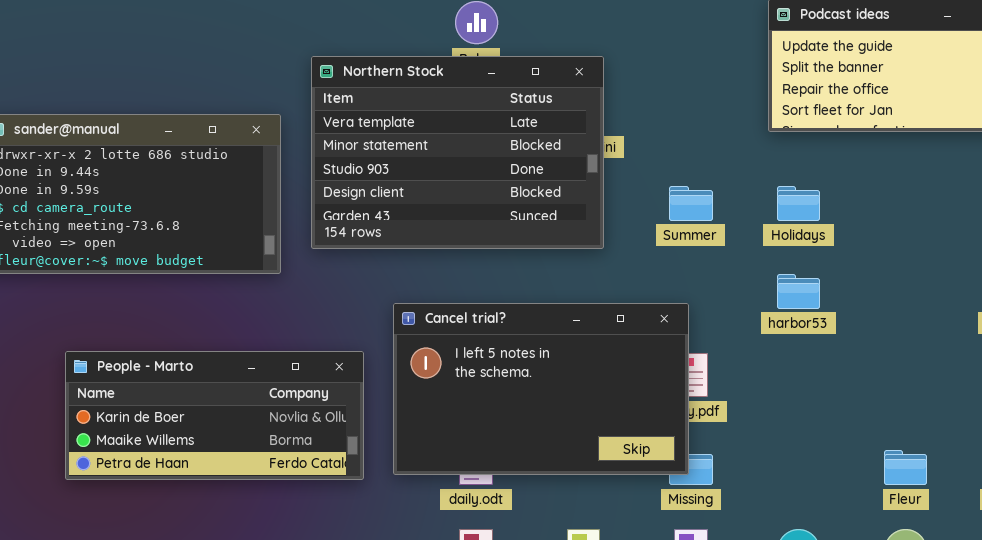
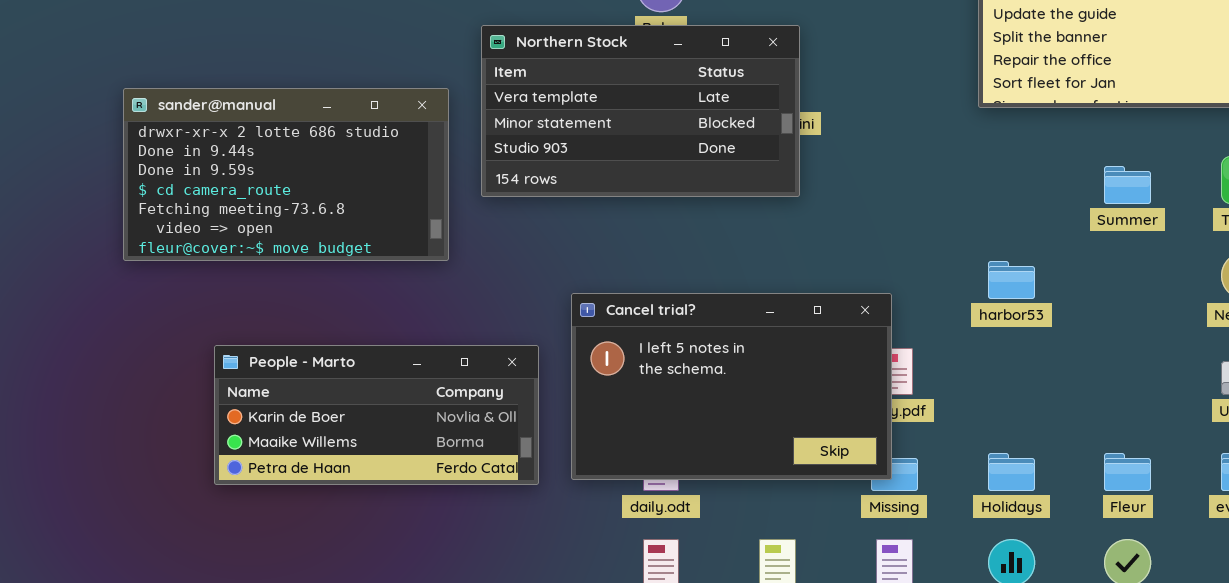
Northern Stock: [311,56,604,249] -> [481,25,800,197], resized
Summer: [669,186,713,221] -> [1104,166,1151,204], moved
Holidays: [777,186,820,221] -> [988,453,1035,491], moved

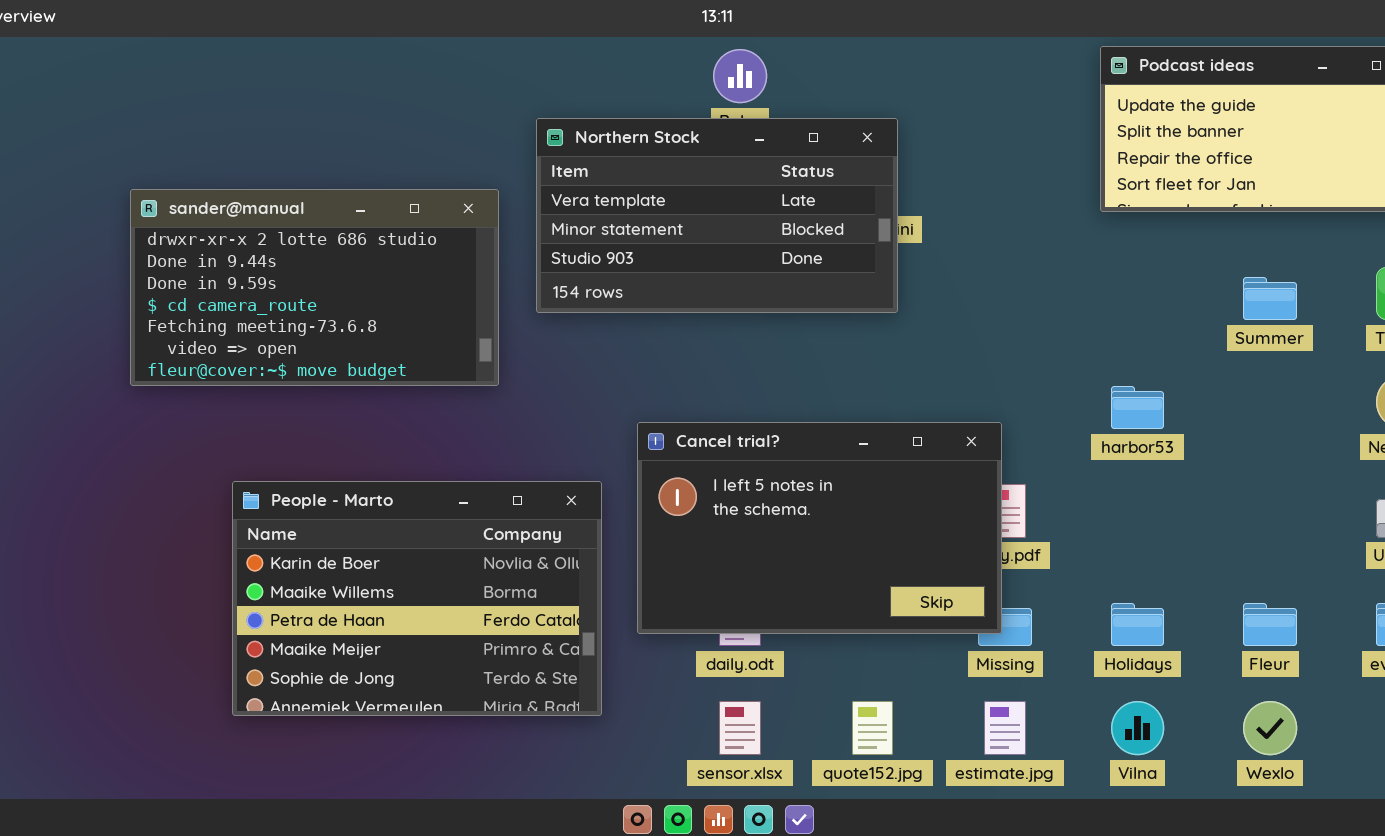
People - Marto: [214,345,539,485] -> [232,481,602,716], resized

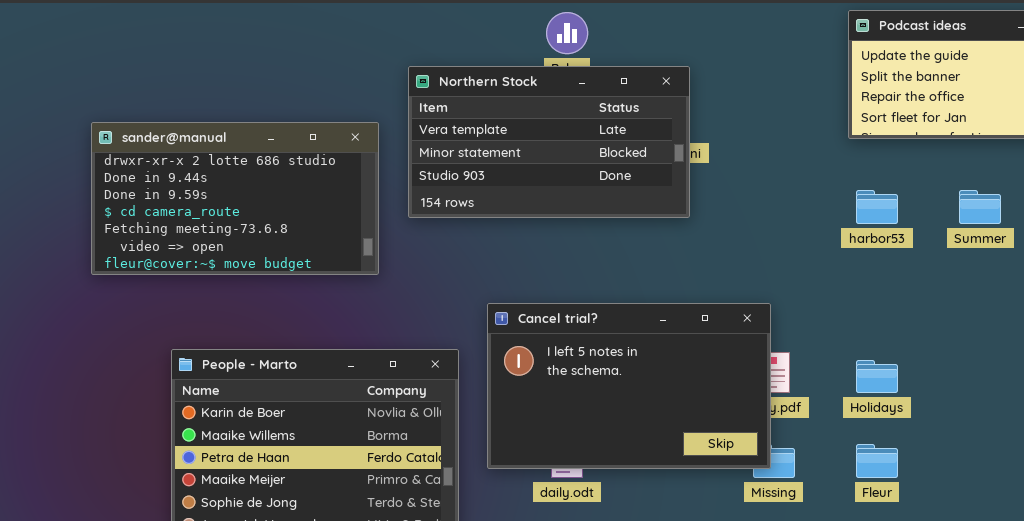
harbor53: [1111,386,1164,429] -> [856,190,898,224], moved
Holidays: [1111,603,1164,646] -> [856,360,898,393], moved
Fleur: [1243,603,1297,646] -> [856,444,898,478], moved

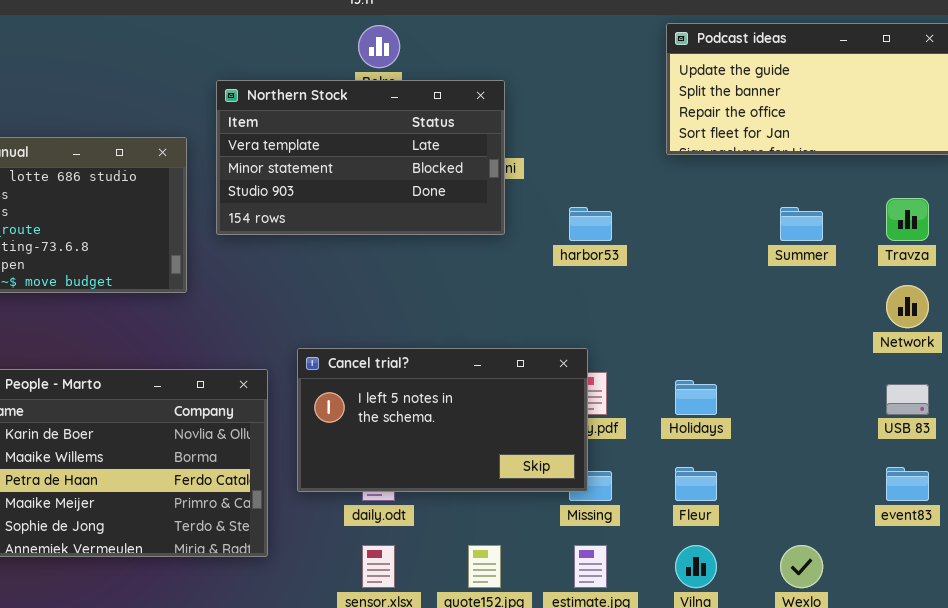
harbor53: [856,190,898,224] -> [569,207,612,241], moved
Cancel trial?: [487,303,771,469] -> [297,348,588,492], resized

